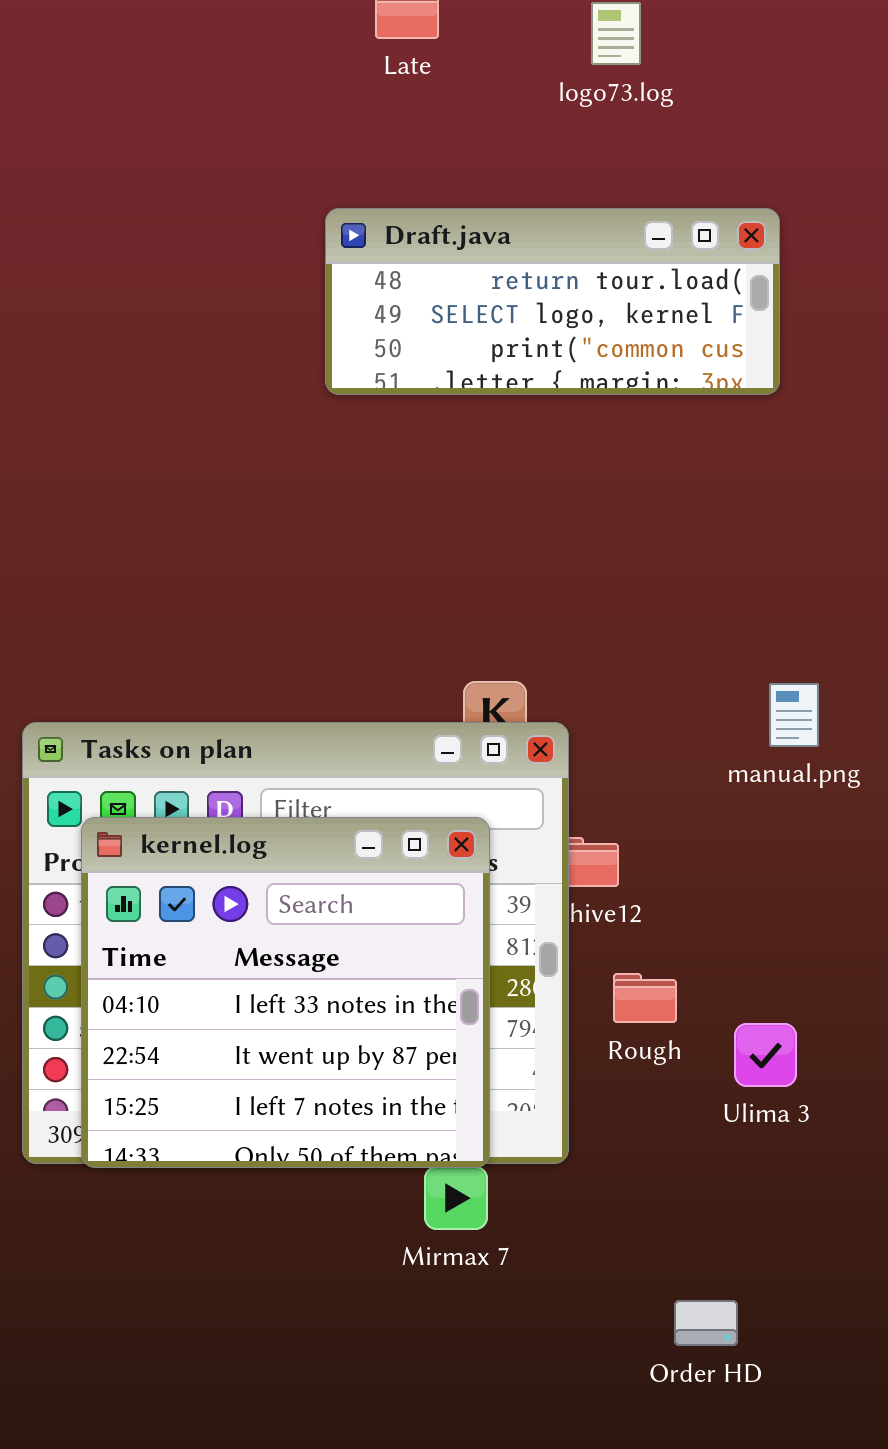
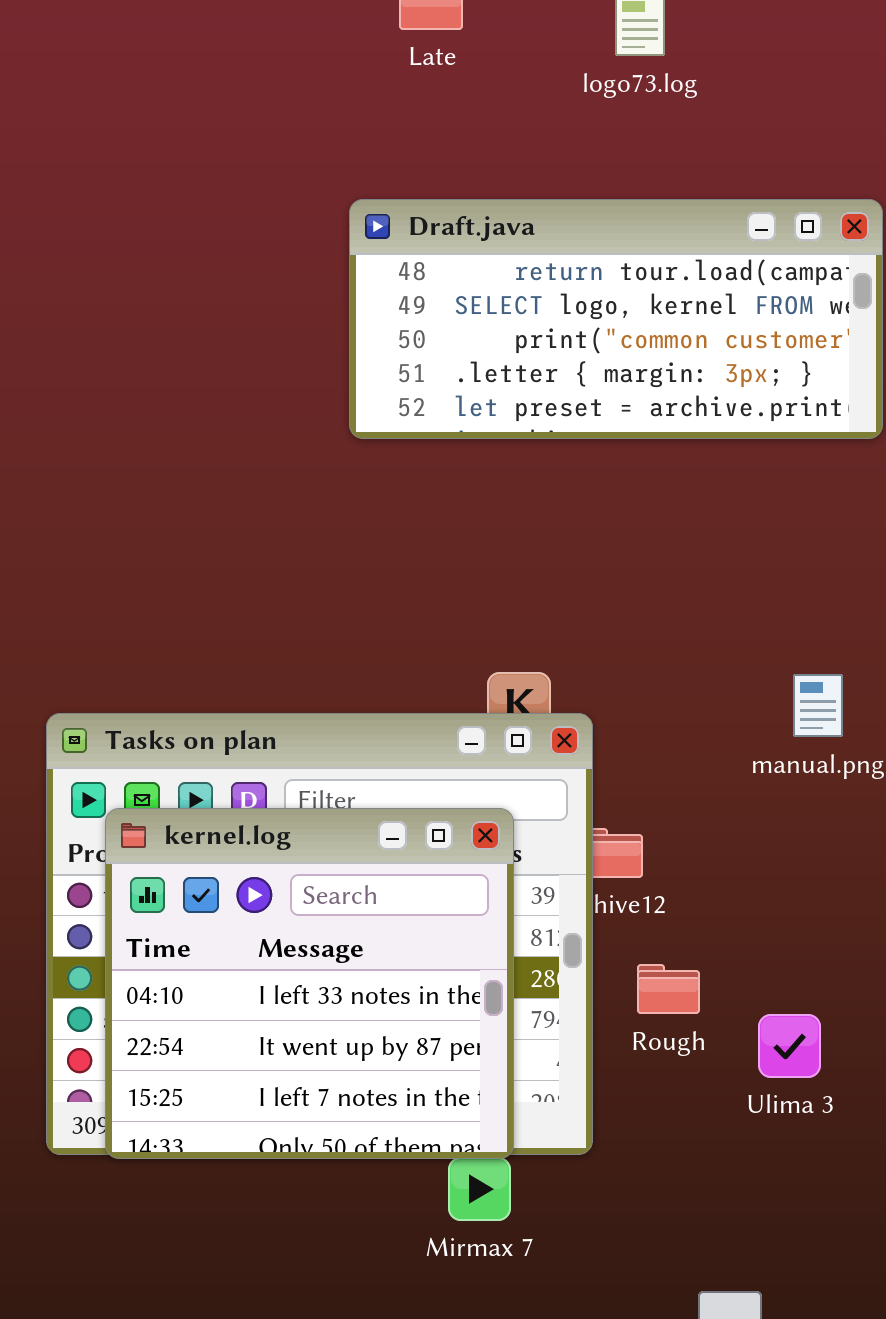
Draft.java: [325,208,780,395] -> [349,199,883,439], resized

